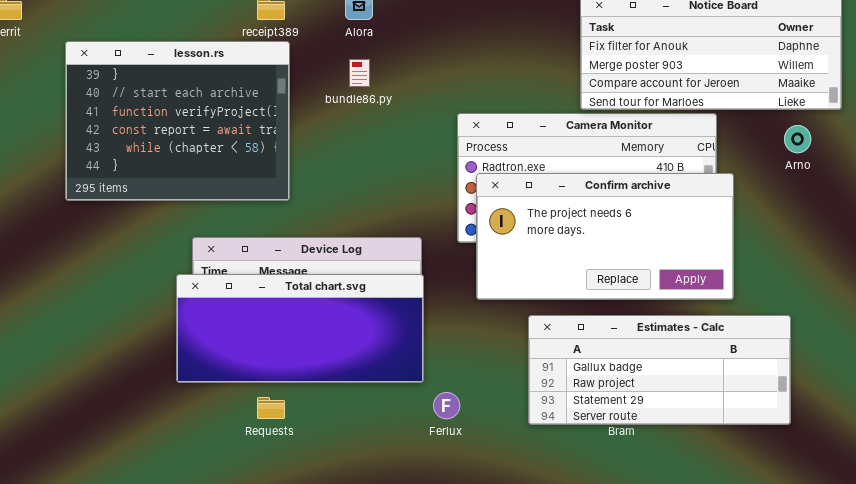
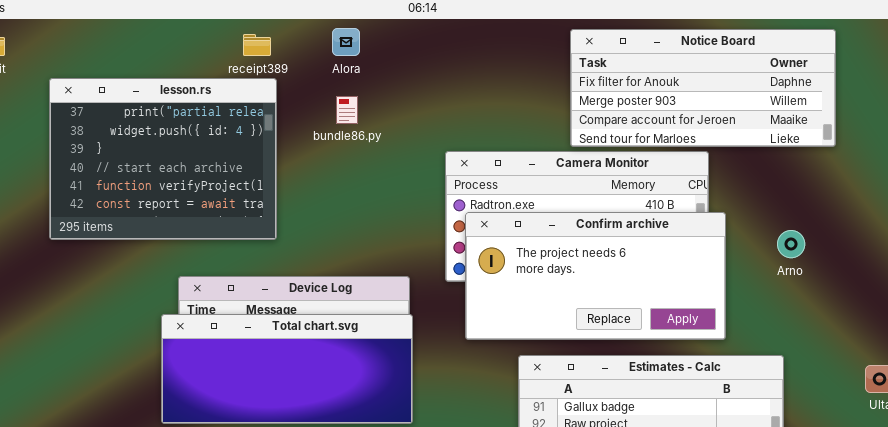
lesson.rs: [65,41,290,201] -> [49,78,277,240], scrolled up 2 rows
Arno: [784,125,811,153] -> [777,230,805,258], moved

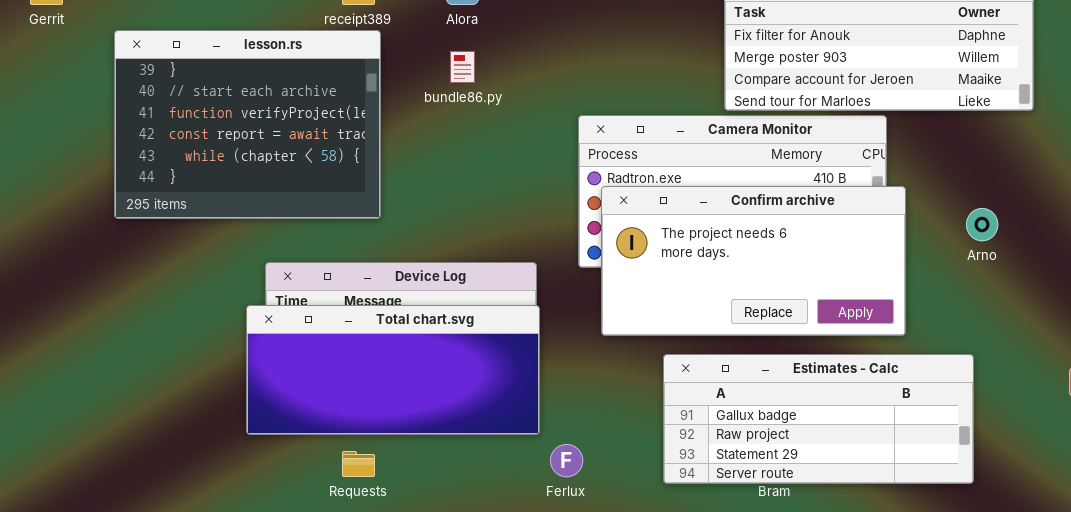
lesson.rs: [49,78,277,240] -> [114,30,381,219], scrolled down 2 rows

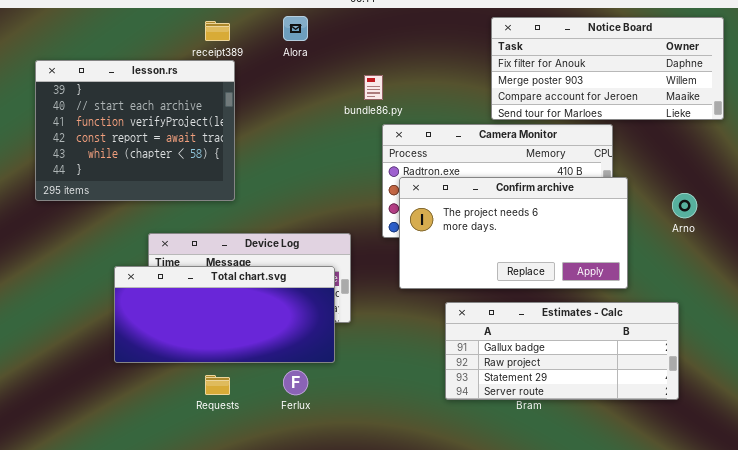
bundle86.py: [450,51,475,83] -> [364,75,383,100], moved
Total chart.svg: [246,305,540,435] -> [114,266,335,363], moved
Ferlux: [550,444,583,477] -> [283,370,308,395], moved

